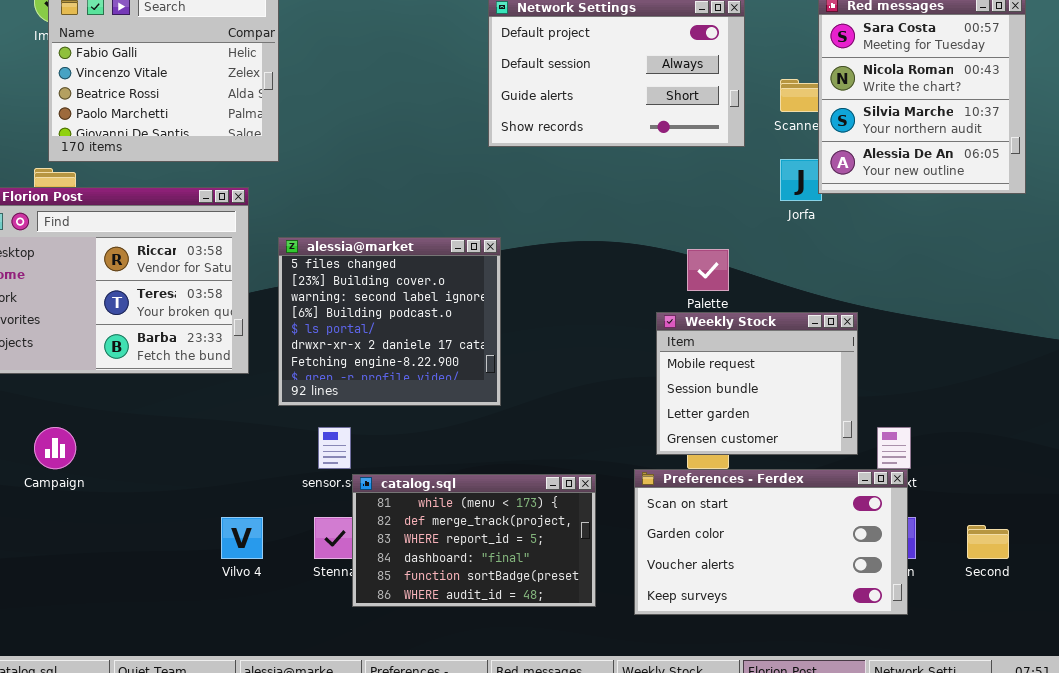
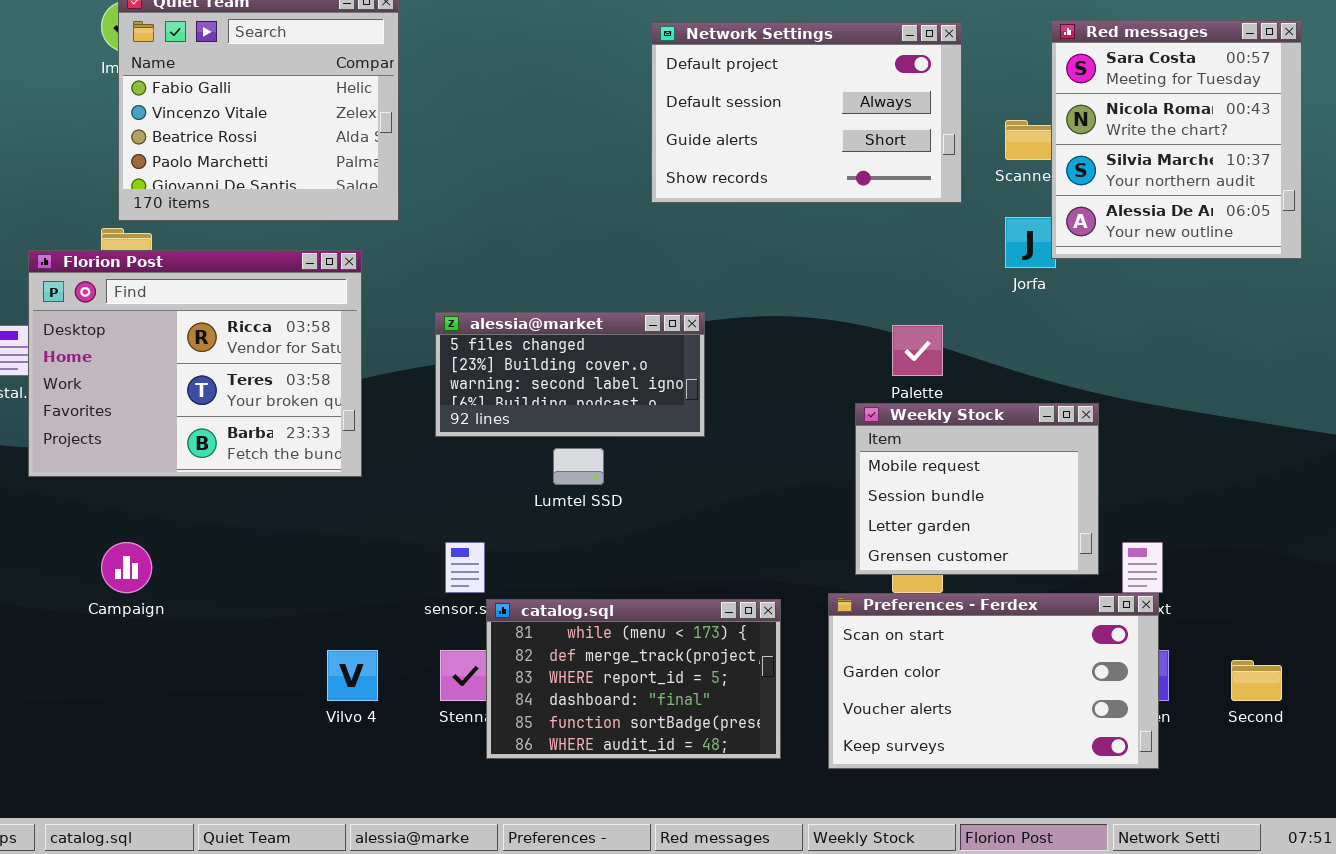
alessia@market: [278,237,501,406] -> [435,312,705,437], moved, resized

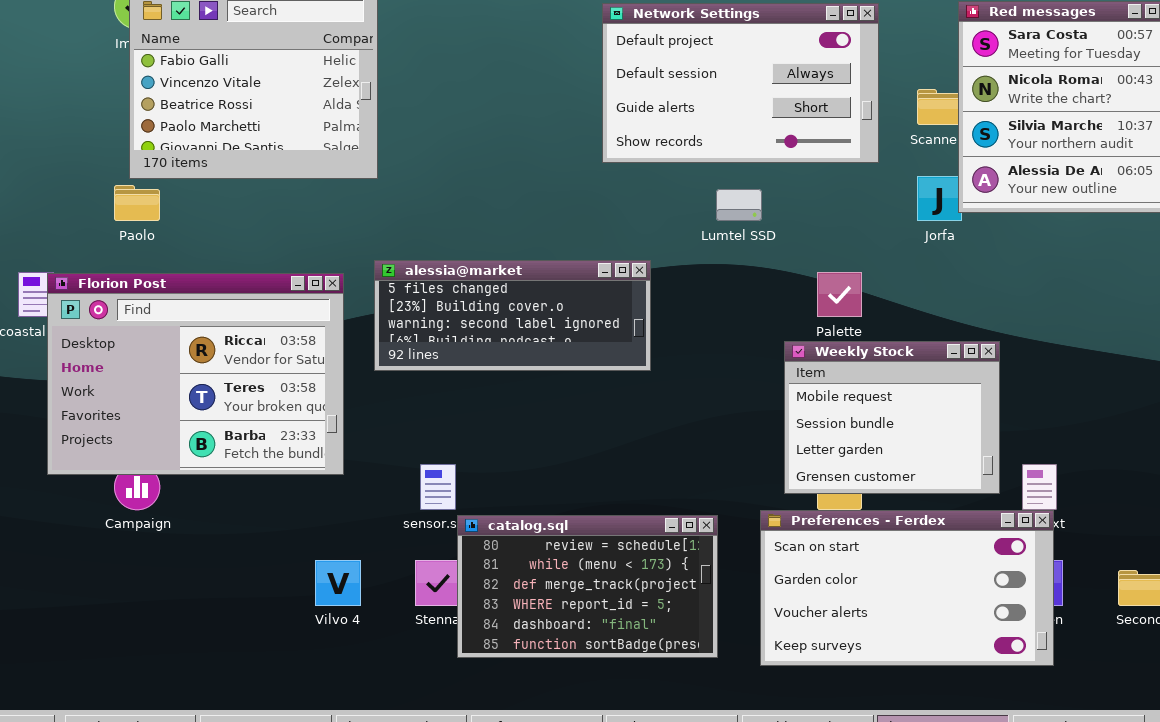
Florion Post: [28,250,362,477] -> [47,273,344,475], moved
alessia@market: [435,312,705,437] -> [374,260,651,371], resized
Lumtel SSD: [553,448,604,485] -> [716,189,762,221], moved
catalog.sql: [486,599,781,759] -> [457,515,718,658], scrolled up 1 row

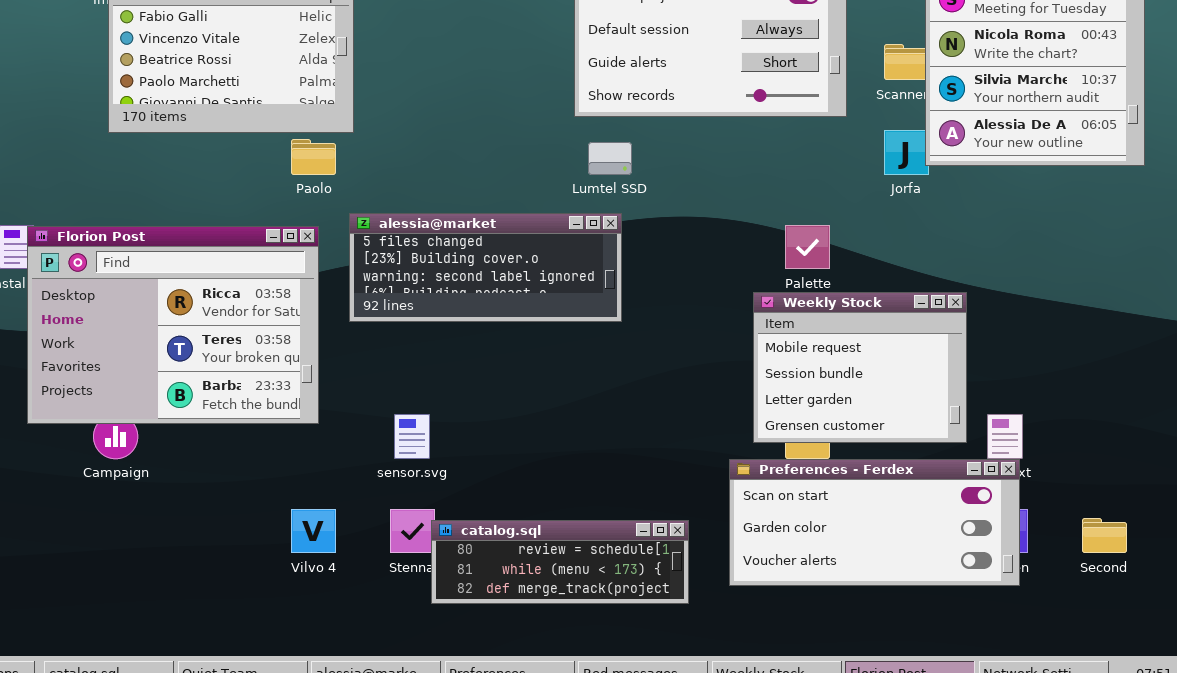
Paolo: [114,185,160,221] -> [291,139,336,175], moved
Lumtel SSD: [716,189,762,221] -> [588,142,632,175], moved
Preferences - Ferdex: [760,510,1054,666] -> [729,459,1020,586], resized
catalog.sql: [457,515,718,658] -> [431,520,689,604], resized

